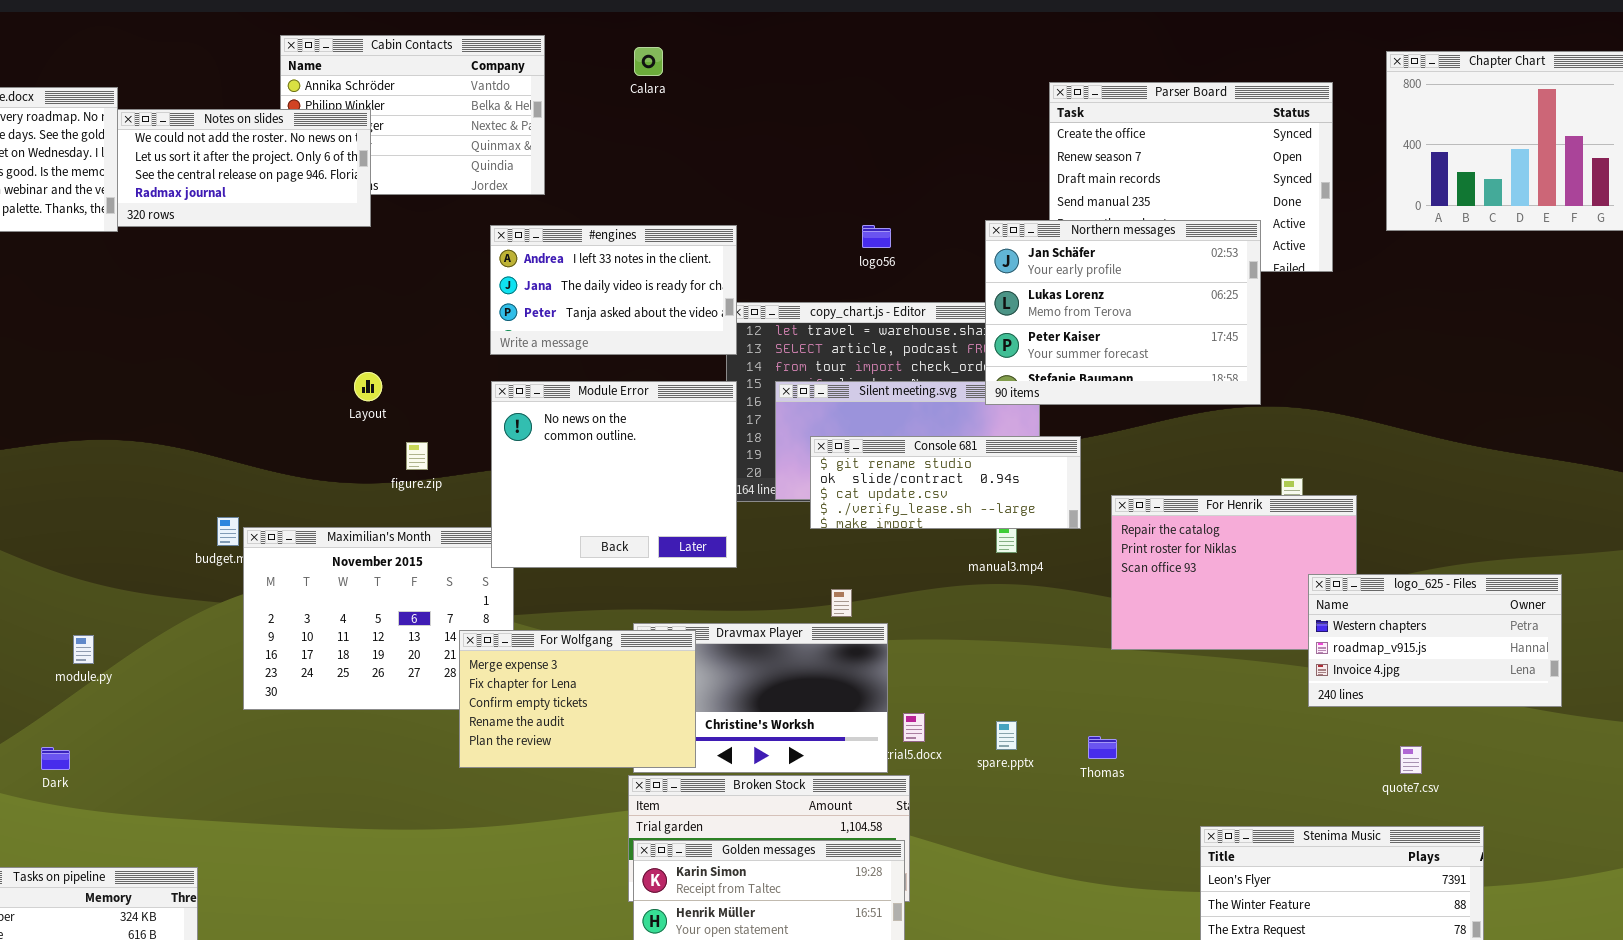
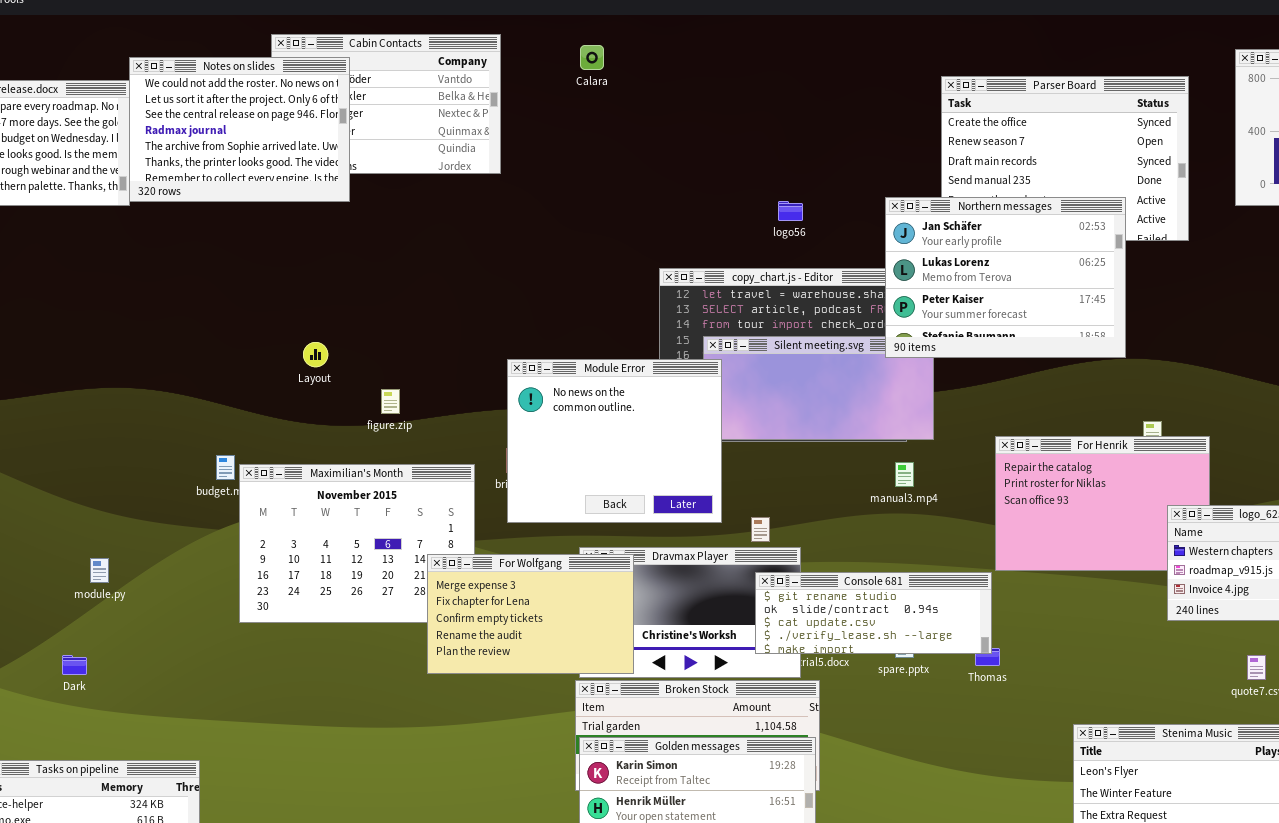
Notes on slides: [117,109,371,227] -> [129,57,350,202], resized
#engines: [490,225,737,355] -> none, closed
Layout: [354,372,382,401] -> [303,342,328,367], moved
Module Error: [491,381,737,568] -> [507,359,722,523], moved
Console 681: [810,436,1081,529] -> [755,572,992,654], moved

